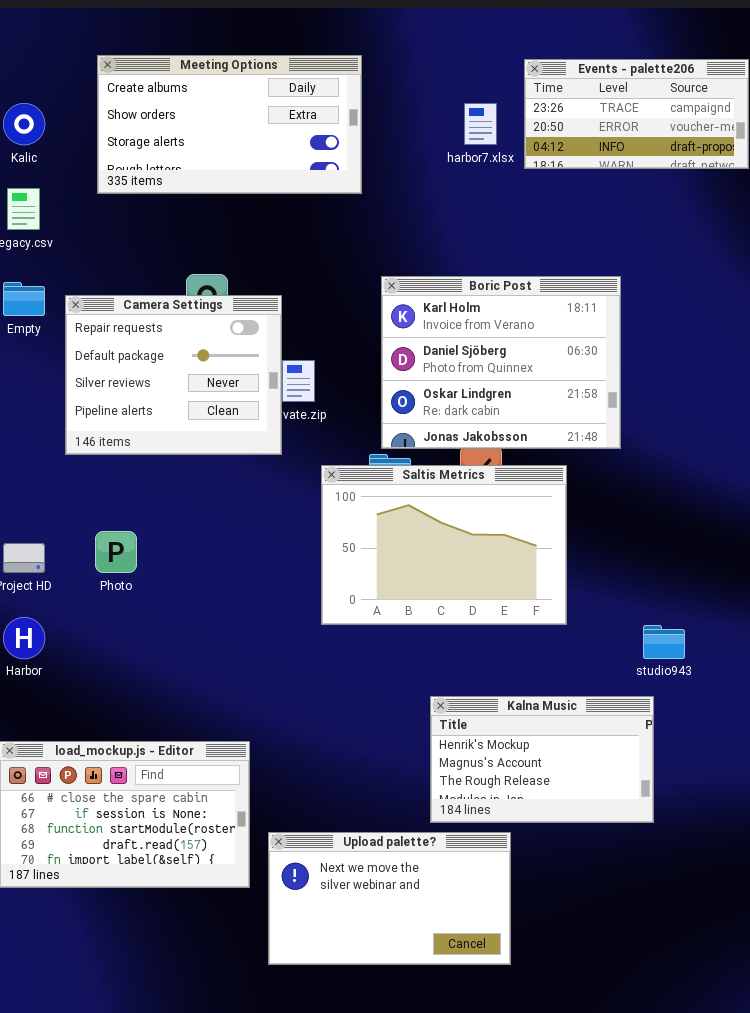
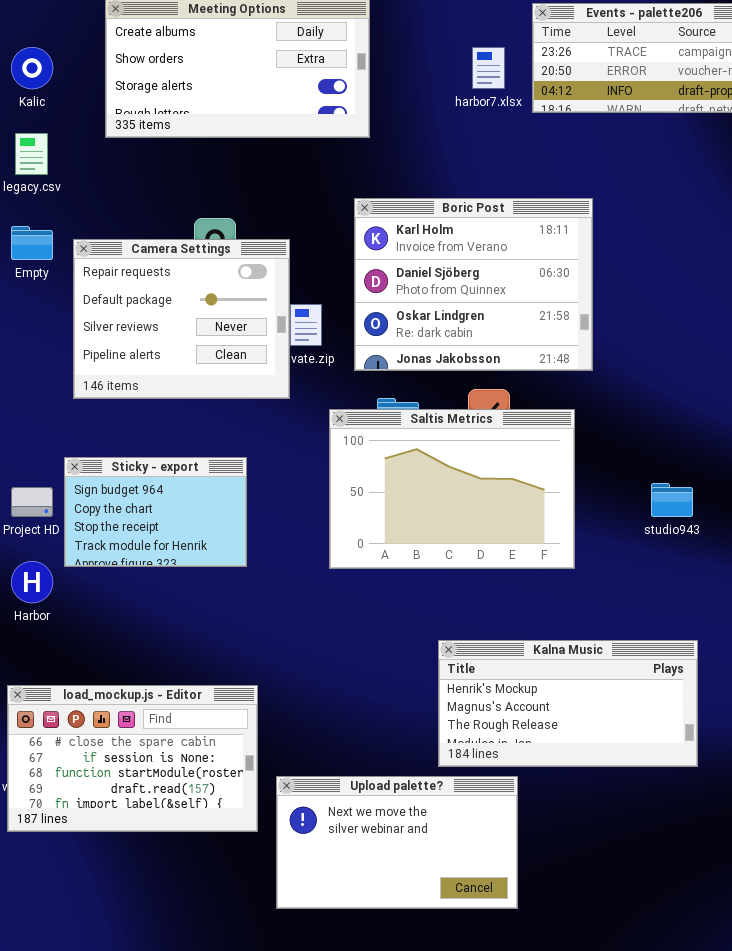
Boric Post: [381,276,621,449] -> [354,198,593,371], moved
Sticky - export: none -> [64,457,247,567], opened
studio943: [643,625,685,659] -> [651,483,693,517], moved
Kalna Music: [430,696,654,823] -> [438,640,698,767], resized

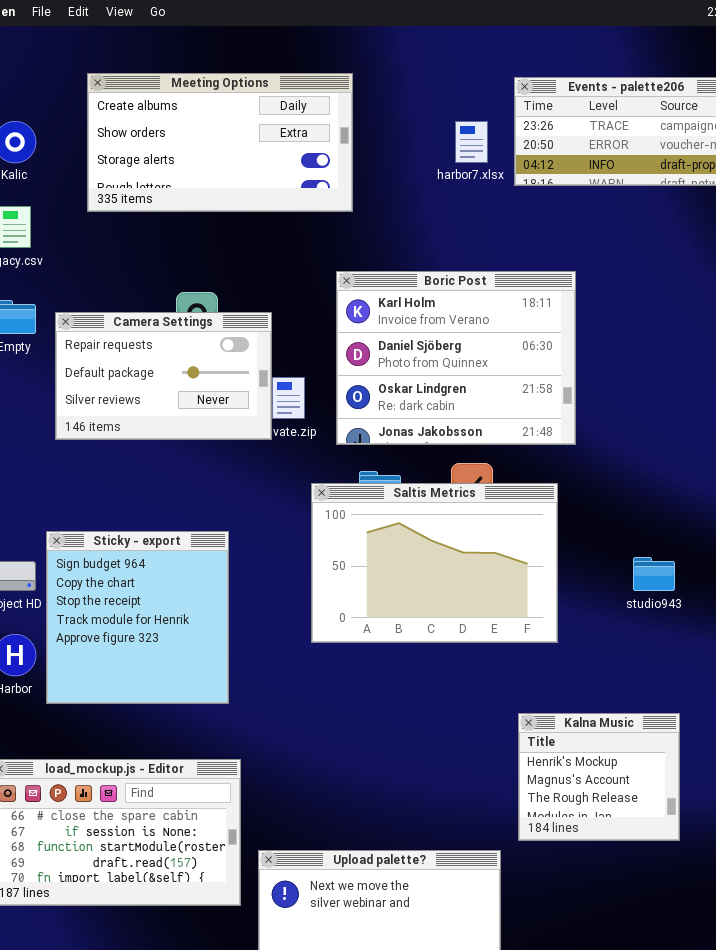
Camera Settings: [73,239,290,399] -> [55,312,272,440], resized
Sticky - export: [64,457,247,567] -> [46,531,229,704], resized
Kalna Music: [438,640,698,767] -> [518,713,680,841], resized

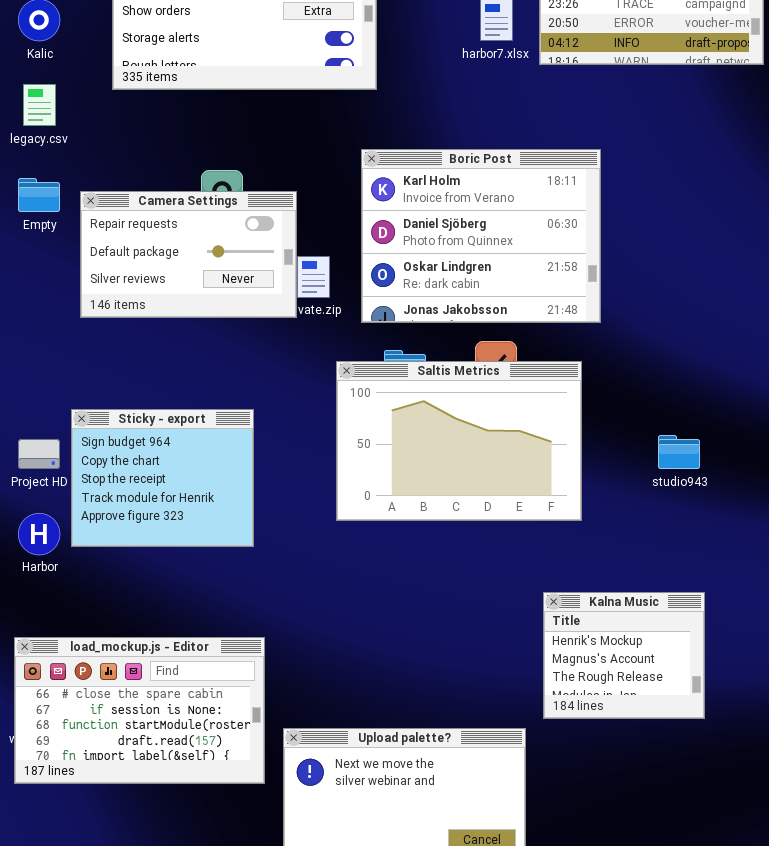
Sticky - export: [46,531,229,704] -> [71,409,254,547], resized

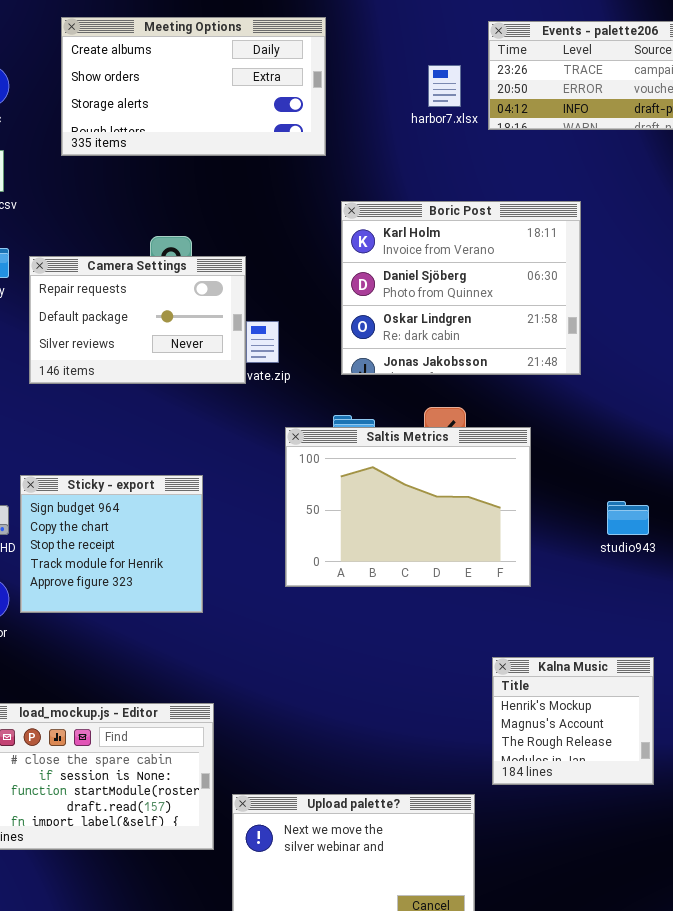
Boric Post: [361,149,601,323] -> [341,201,581,375], moved

